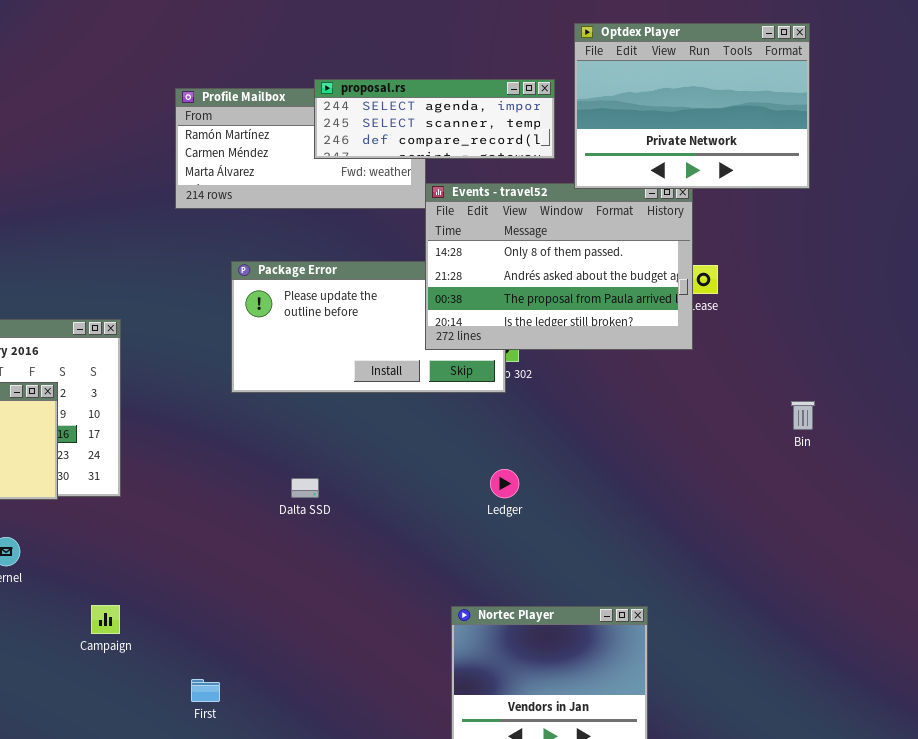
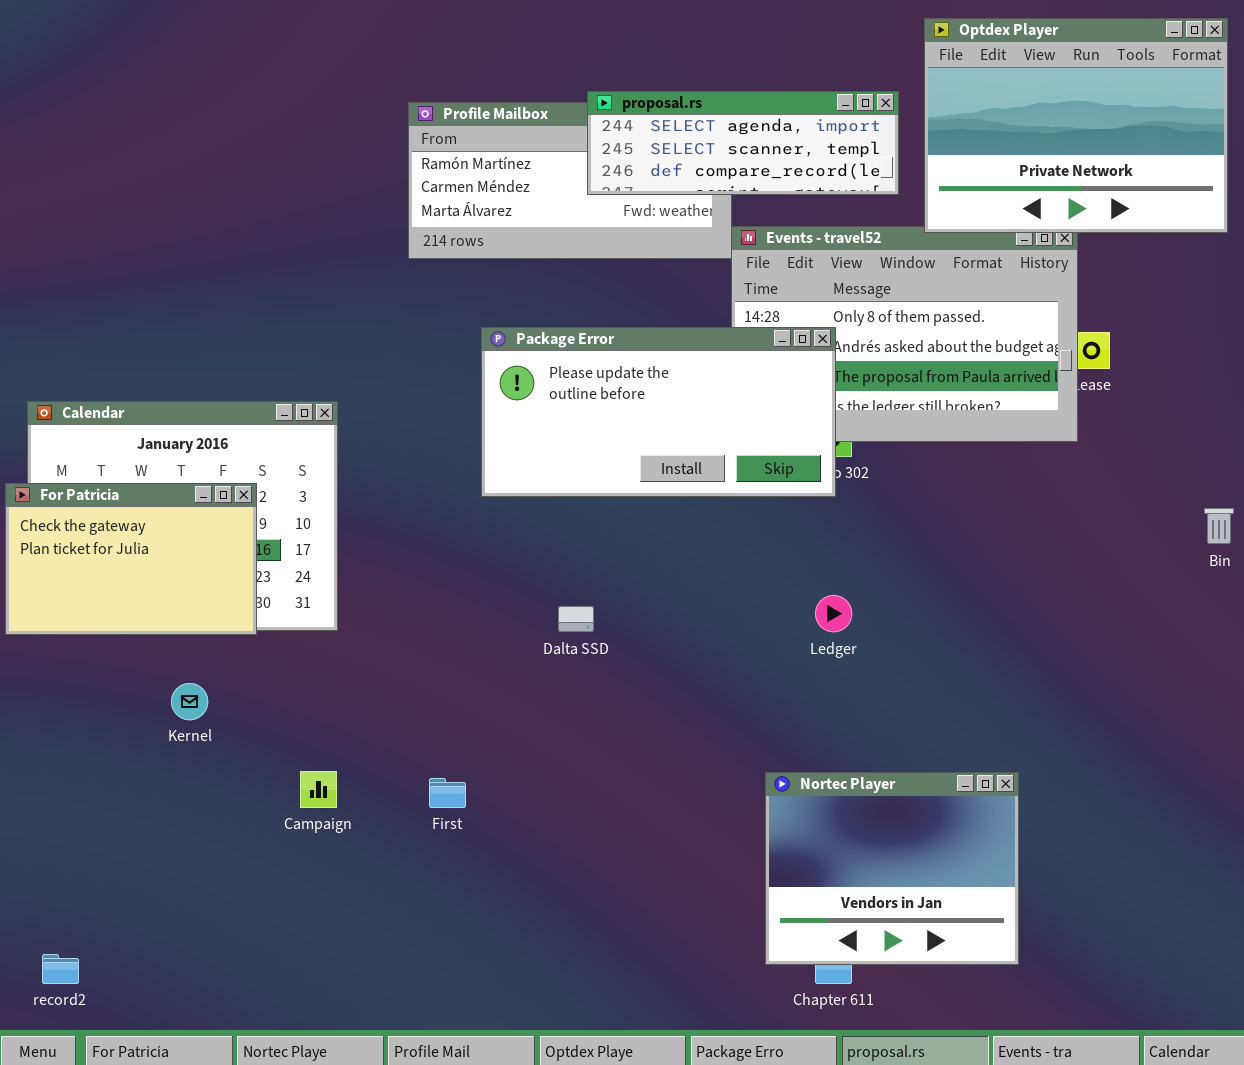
Package Error: [231,261,506,393] -> [481,327,836,497], raised
First: [191,679,220,702] -> [429,778,466,808], moved

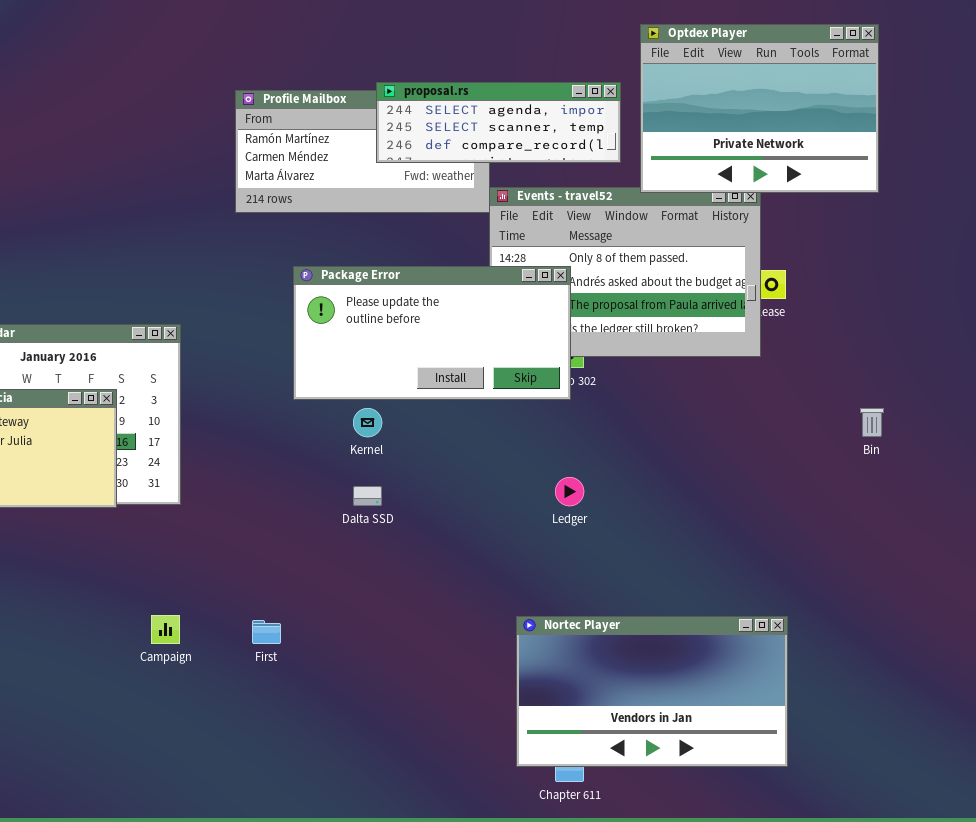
Kernel: [171,683,208,720] -> [353,408,382,437], moved
Nortec Player: [765,772,1019,965] -> [516,616,788,767], resized

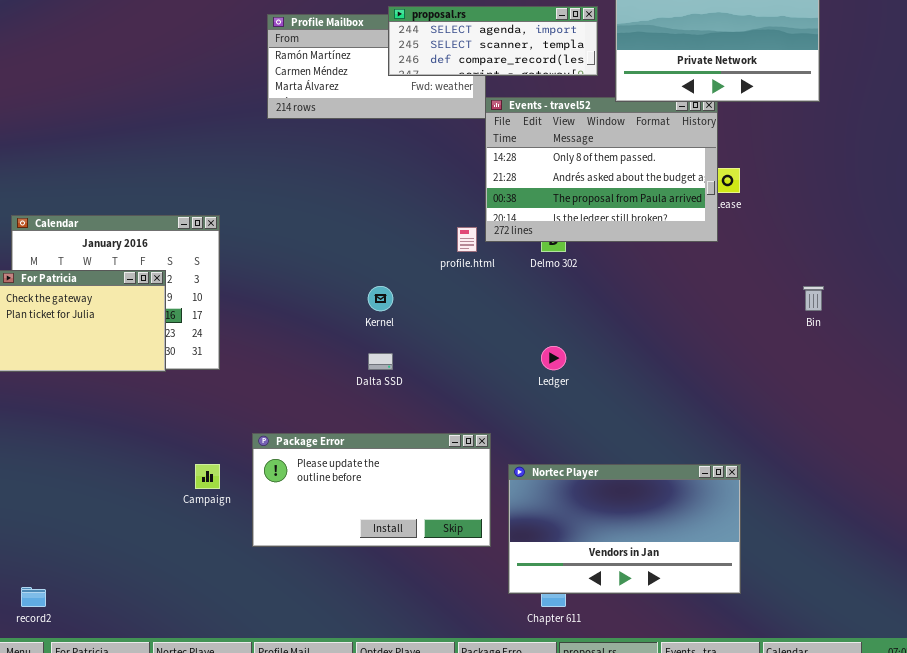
Package Error: [293,266,571,400] -> [252,433,491,547], moved

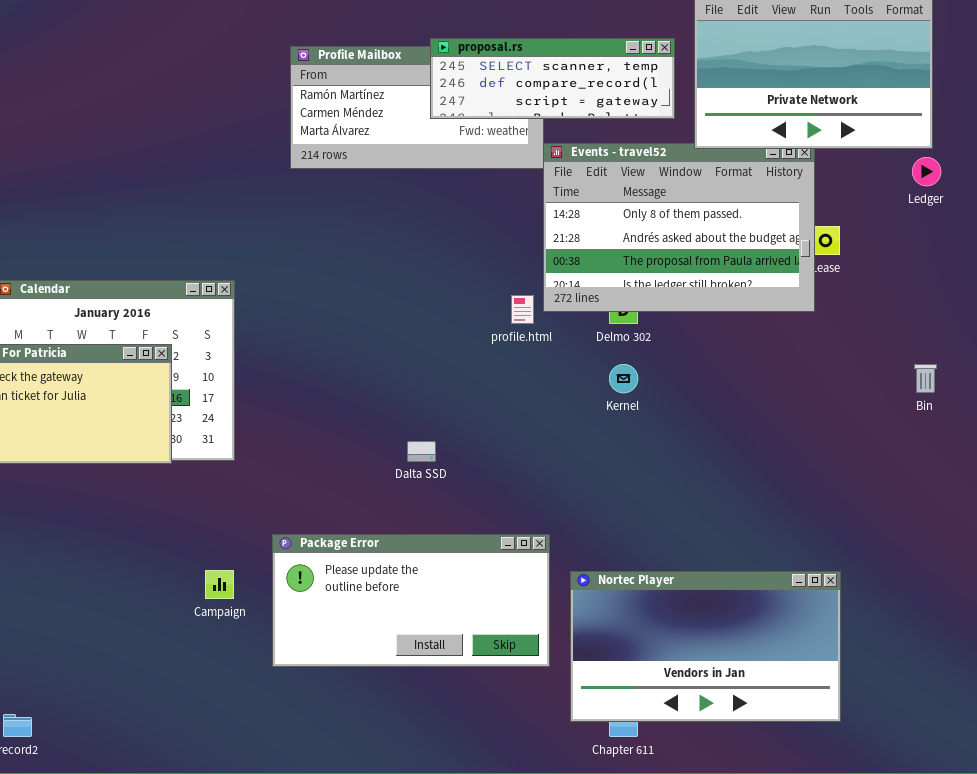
proposal.rs: [388,6,598,76] -> [430,38,675,119], scrolled down 1 row
Kernel: [368,286,393,311] -> [609,364,638,393], moved
Ledger: [541,346,566,370] -> [912,157,941,186], moved

